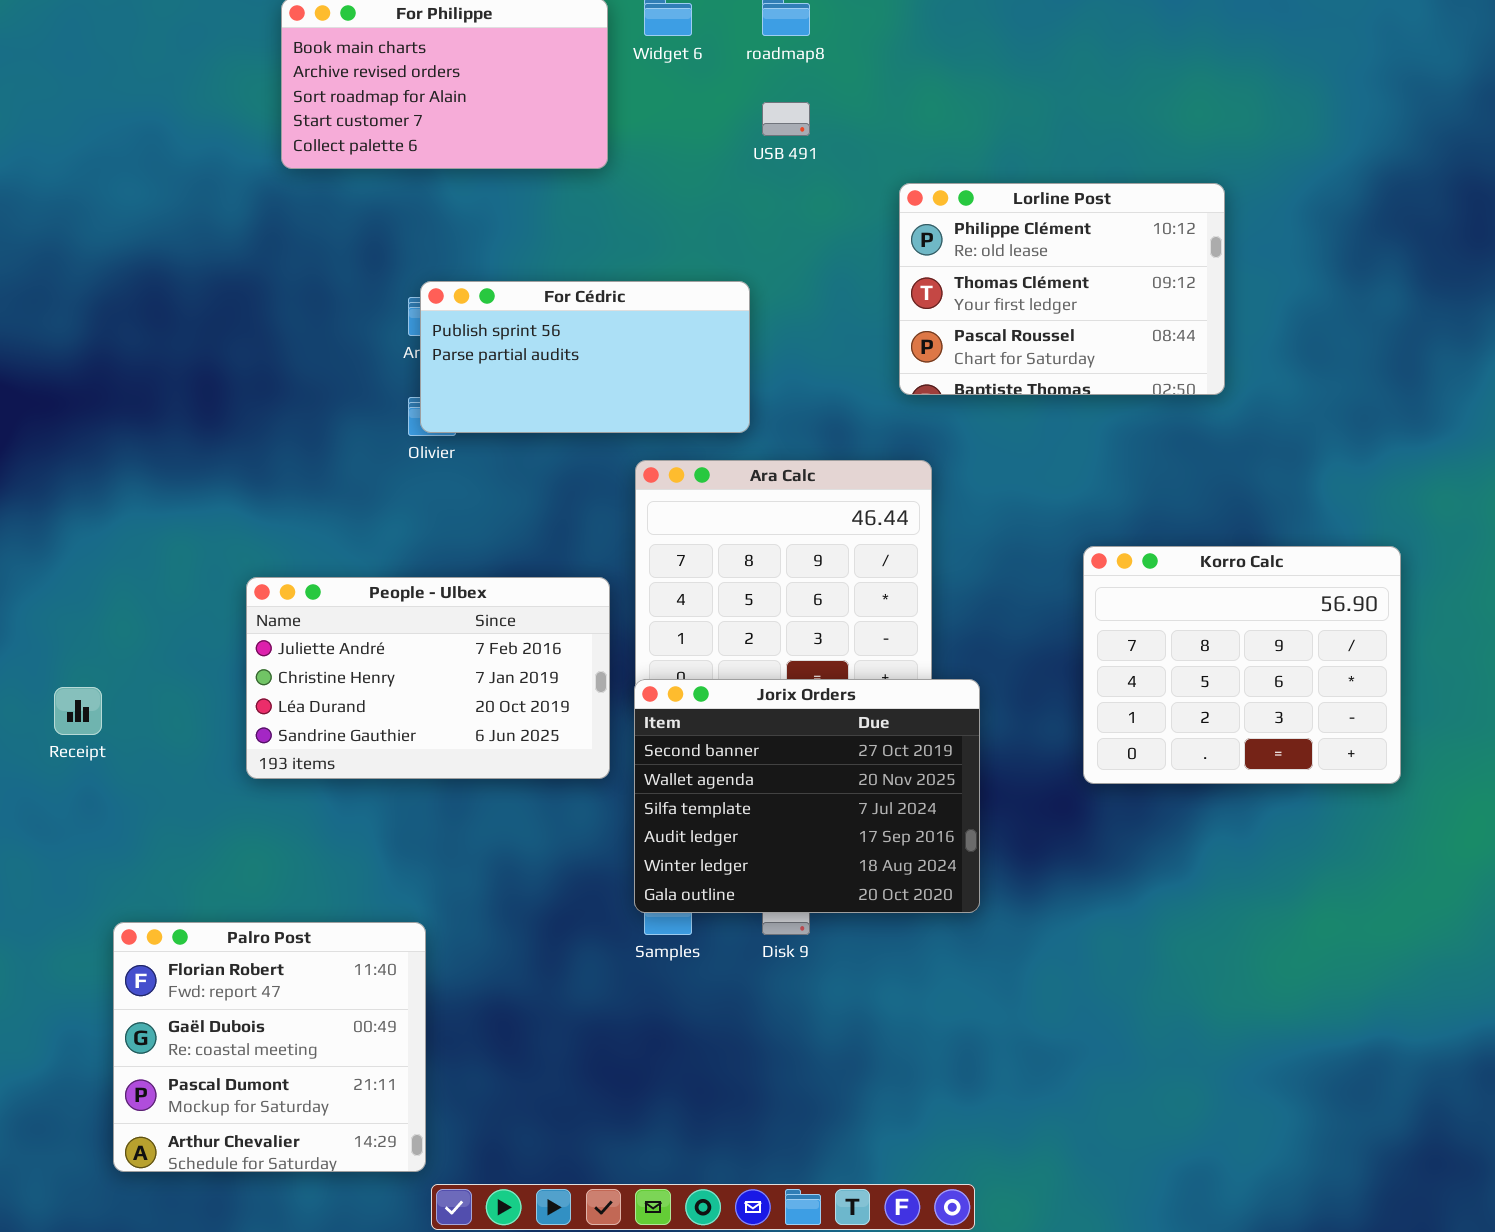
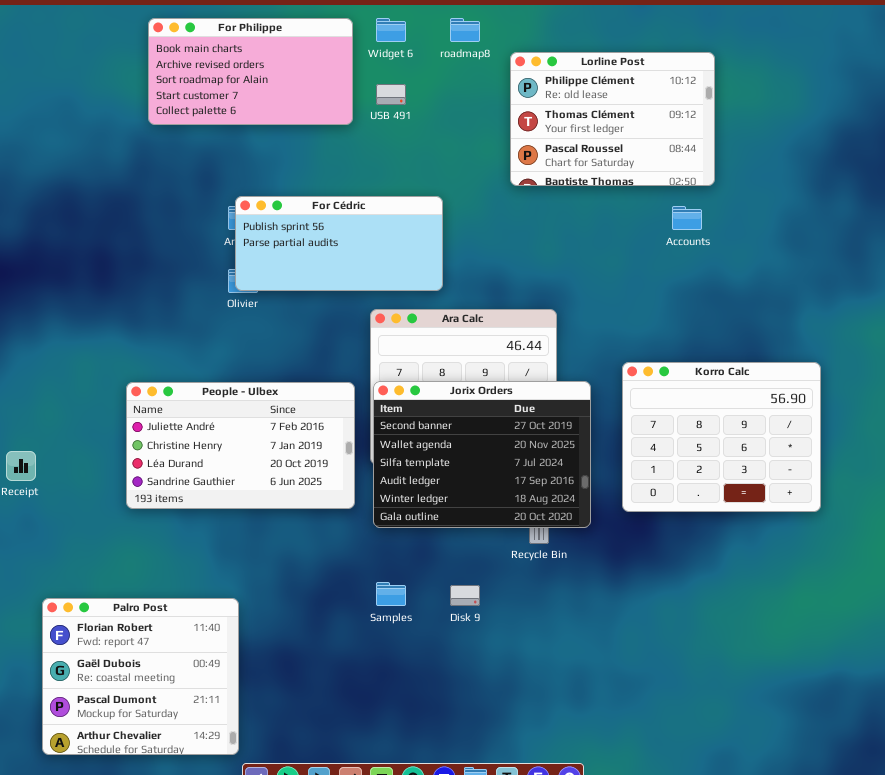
USB 491: [762,102,810,136] -> [376,84,406,105], moved
Lorline Post: [899,183,1225,395] -> [510,52,715,186], moved
Korro Calc: [1083,546,1401,784] -> [622,362,821,512], moved
Jorix Orders: [634,679,980,913] -> [373,381,591,528], moved

